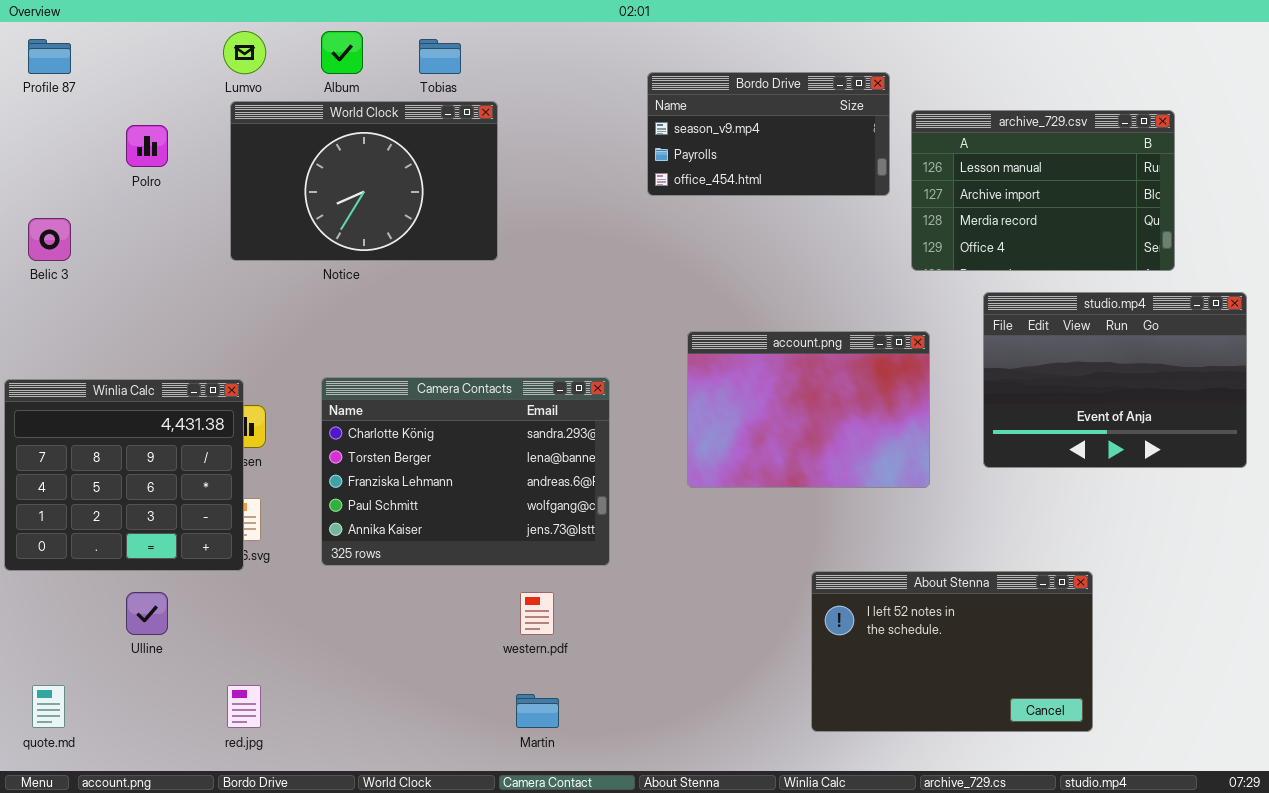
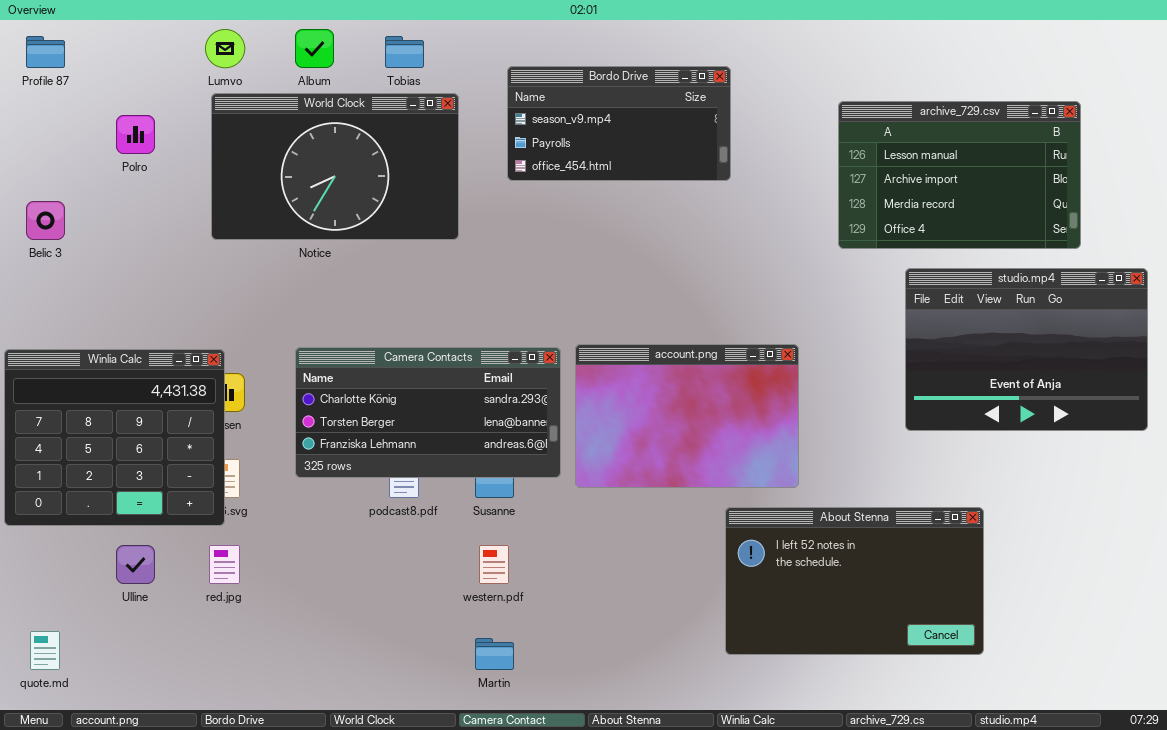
Bordo Drive: [647,72,890,196] -> [507,66,731,181], moved
account.png: [687,331,930,488] -> [575,344,799,488], moved
Camera Contacts: [321,377,610,566] -> [295,347,561,478], resized
About Stenna: [811,571,1093,732] -> [725,507,984,655], moved
red.jpg: [227,685,261,728] -> [209,545,240,584], moved

